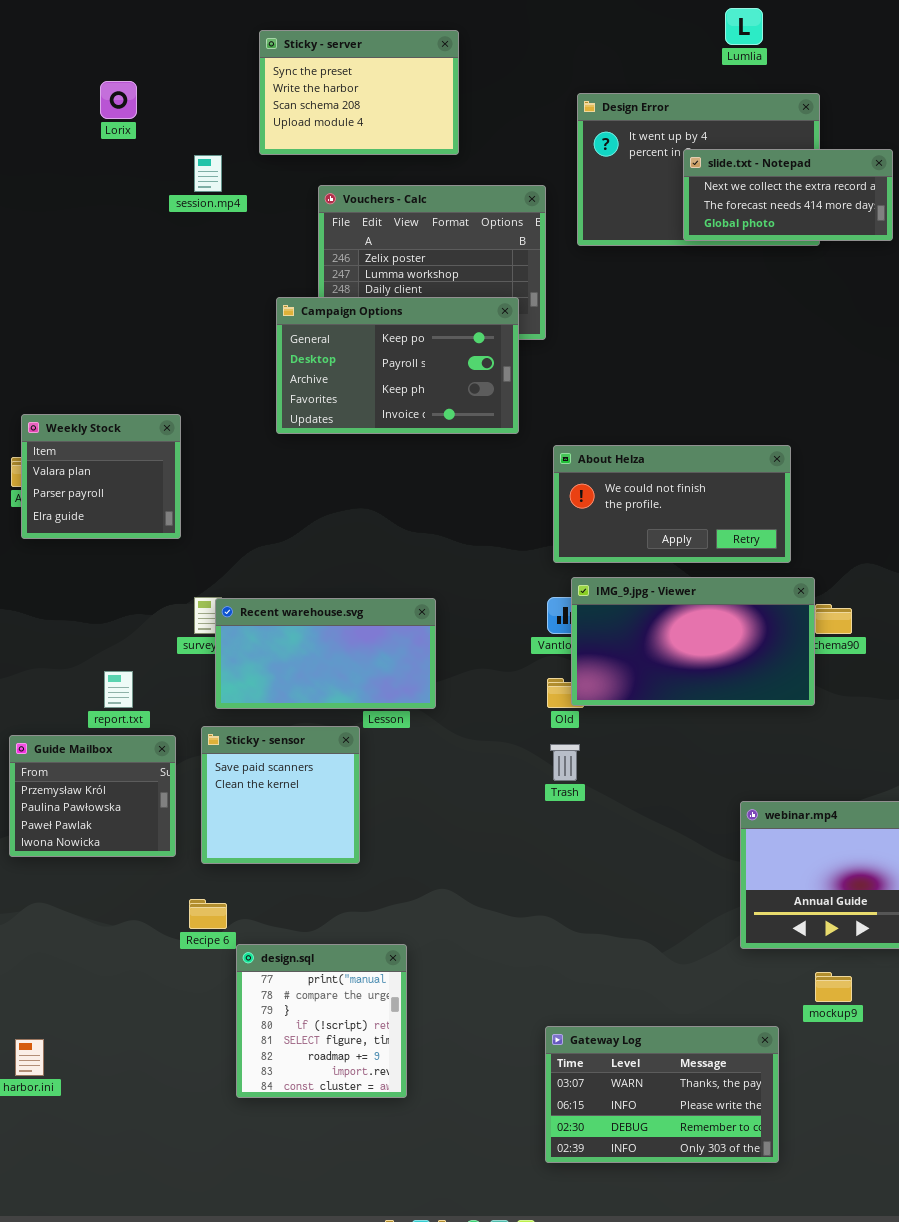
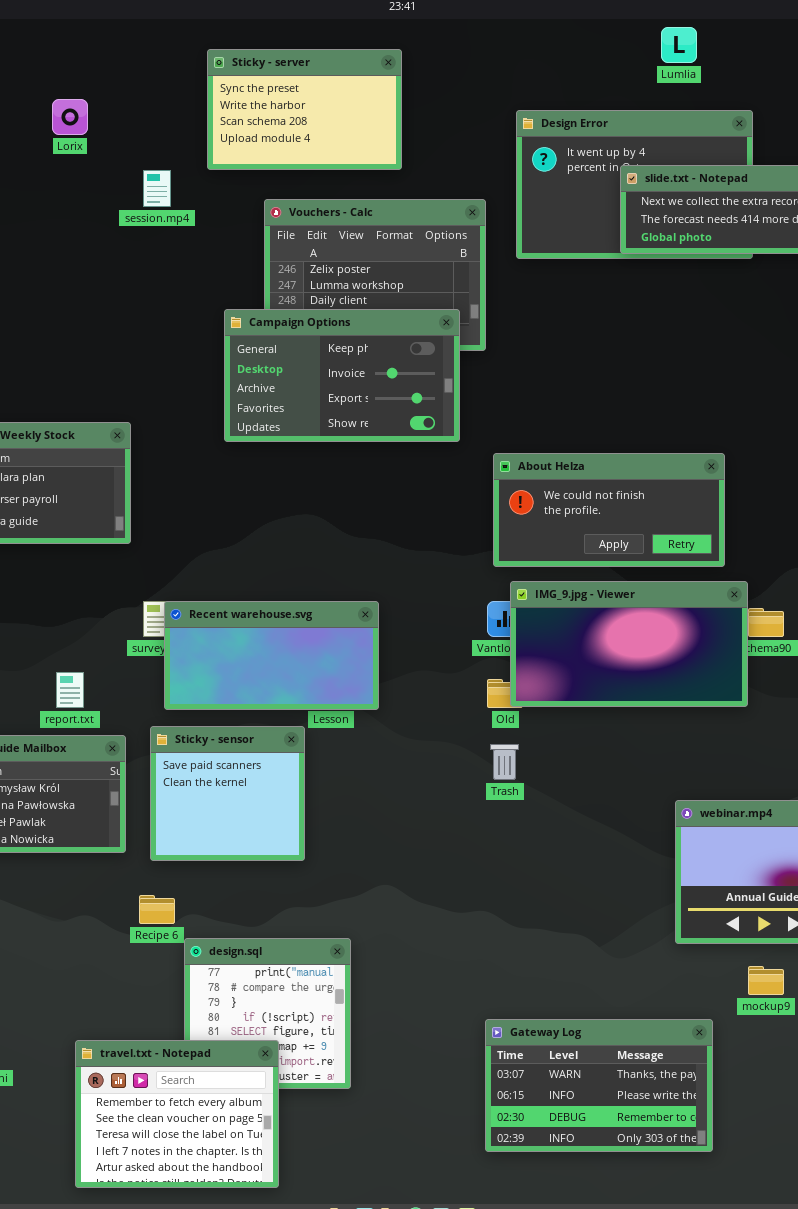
Campaign Options: [276,297,519,434] -> [224,309,460,442], scrolled down 2 rows
travel.txt - Notepad: none -> [75,1040,279,1188], opened

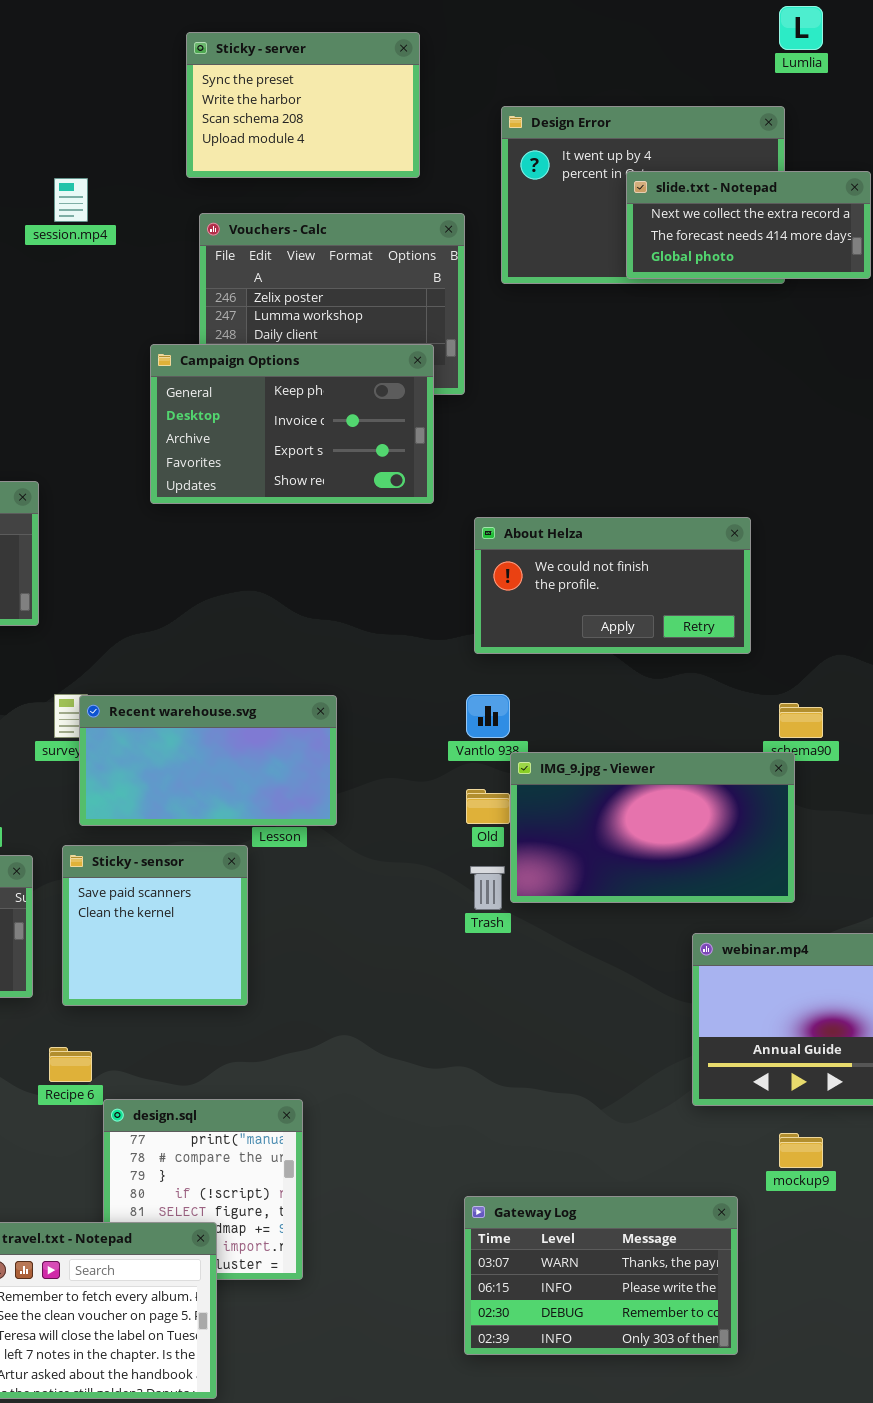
Lumlia: [661,27,697,63] -> [779,6,823,50], moved
Sticky - server: [207,49,402,170] -> [186,32,420,178], moved
IMG_9.jpg - Viewer: [510,581,748,707] -> [510,752,795,903], moved

